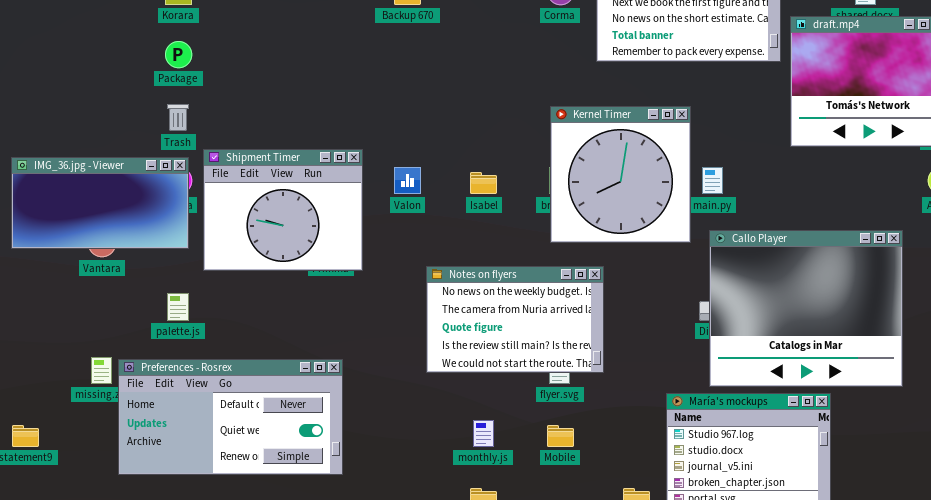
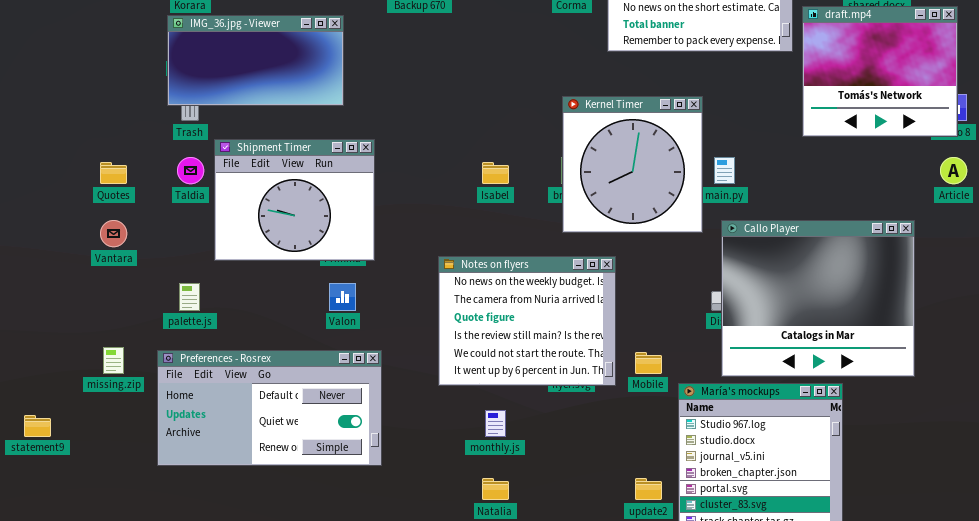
IMG_36.jpg - Viewer: [11,157,189,249] -> [167,15,344,106], moved
Valon: [394,167,421,194] -> [329,283,356,311], moved
Notes on flyers: [426,266,604,373] -> [438,256,616,386], resized
Preferences - Rosrex: [118,359,343,475] -> [157,350,382,466], moved
Mobile: [547,425,574,447] -> [635,352,662,374], moved

